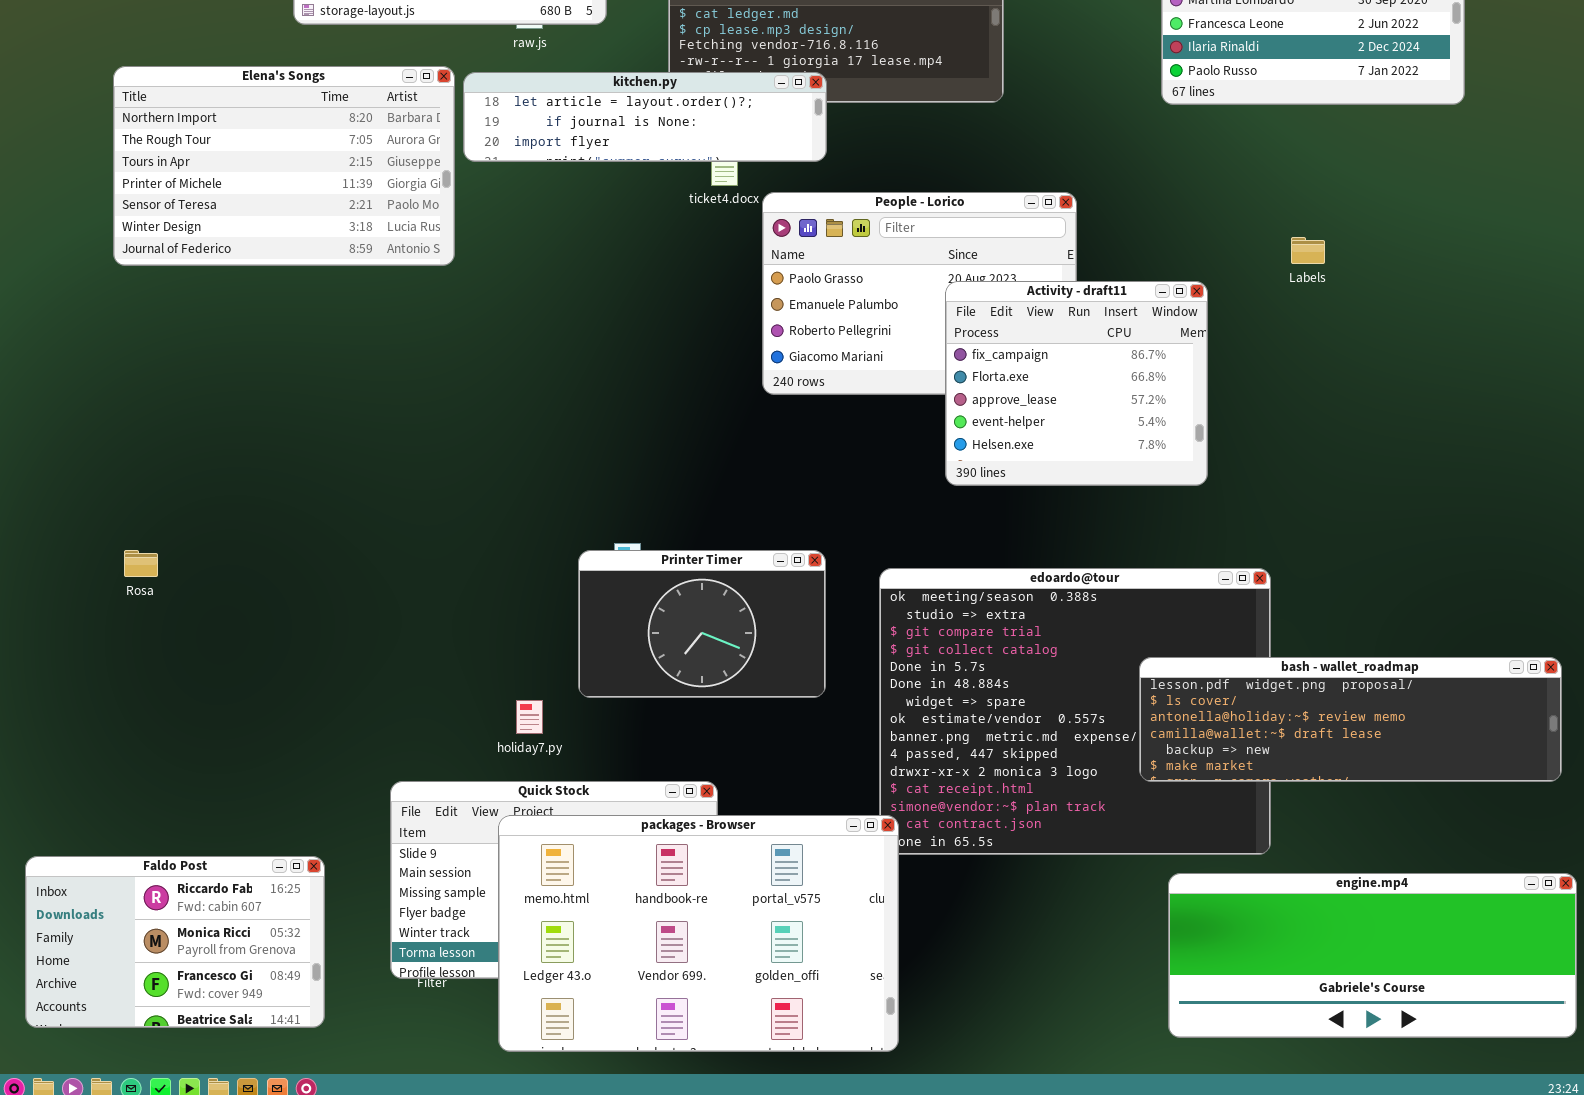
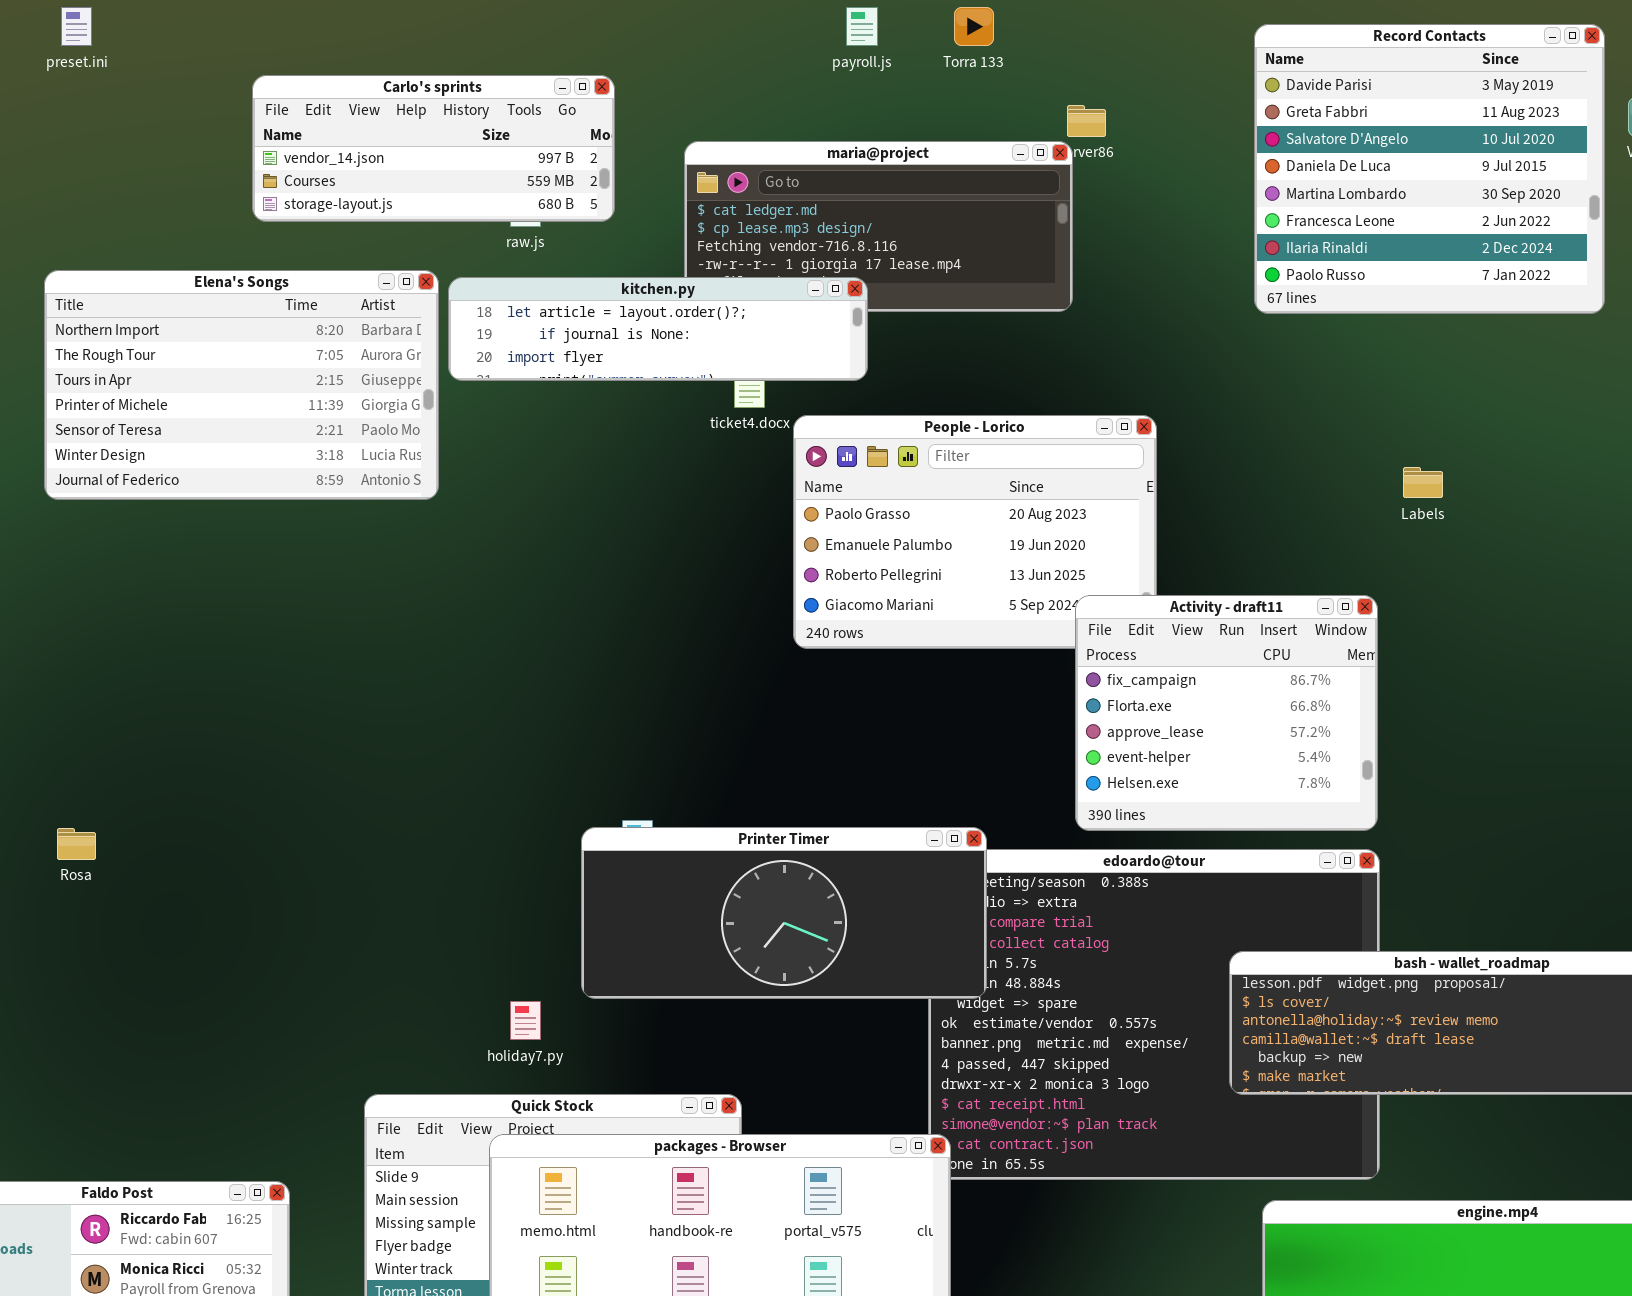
Activity - draft11: [945,281,1208,486] -> [1075,595,1378,831], moved
Printer Timer: [578,550,826,698] -> [581,827,987,999], resized

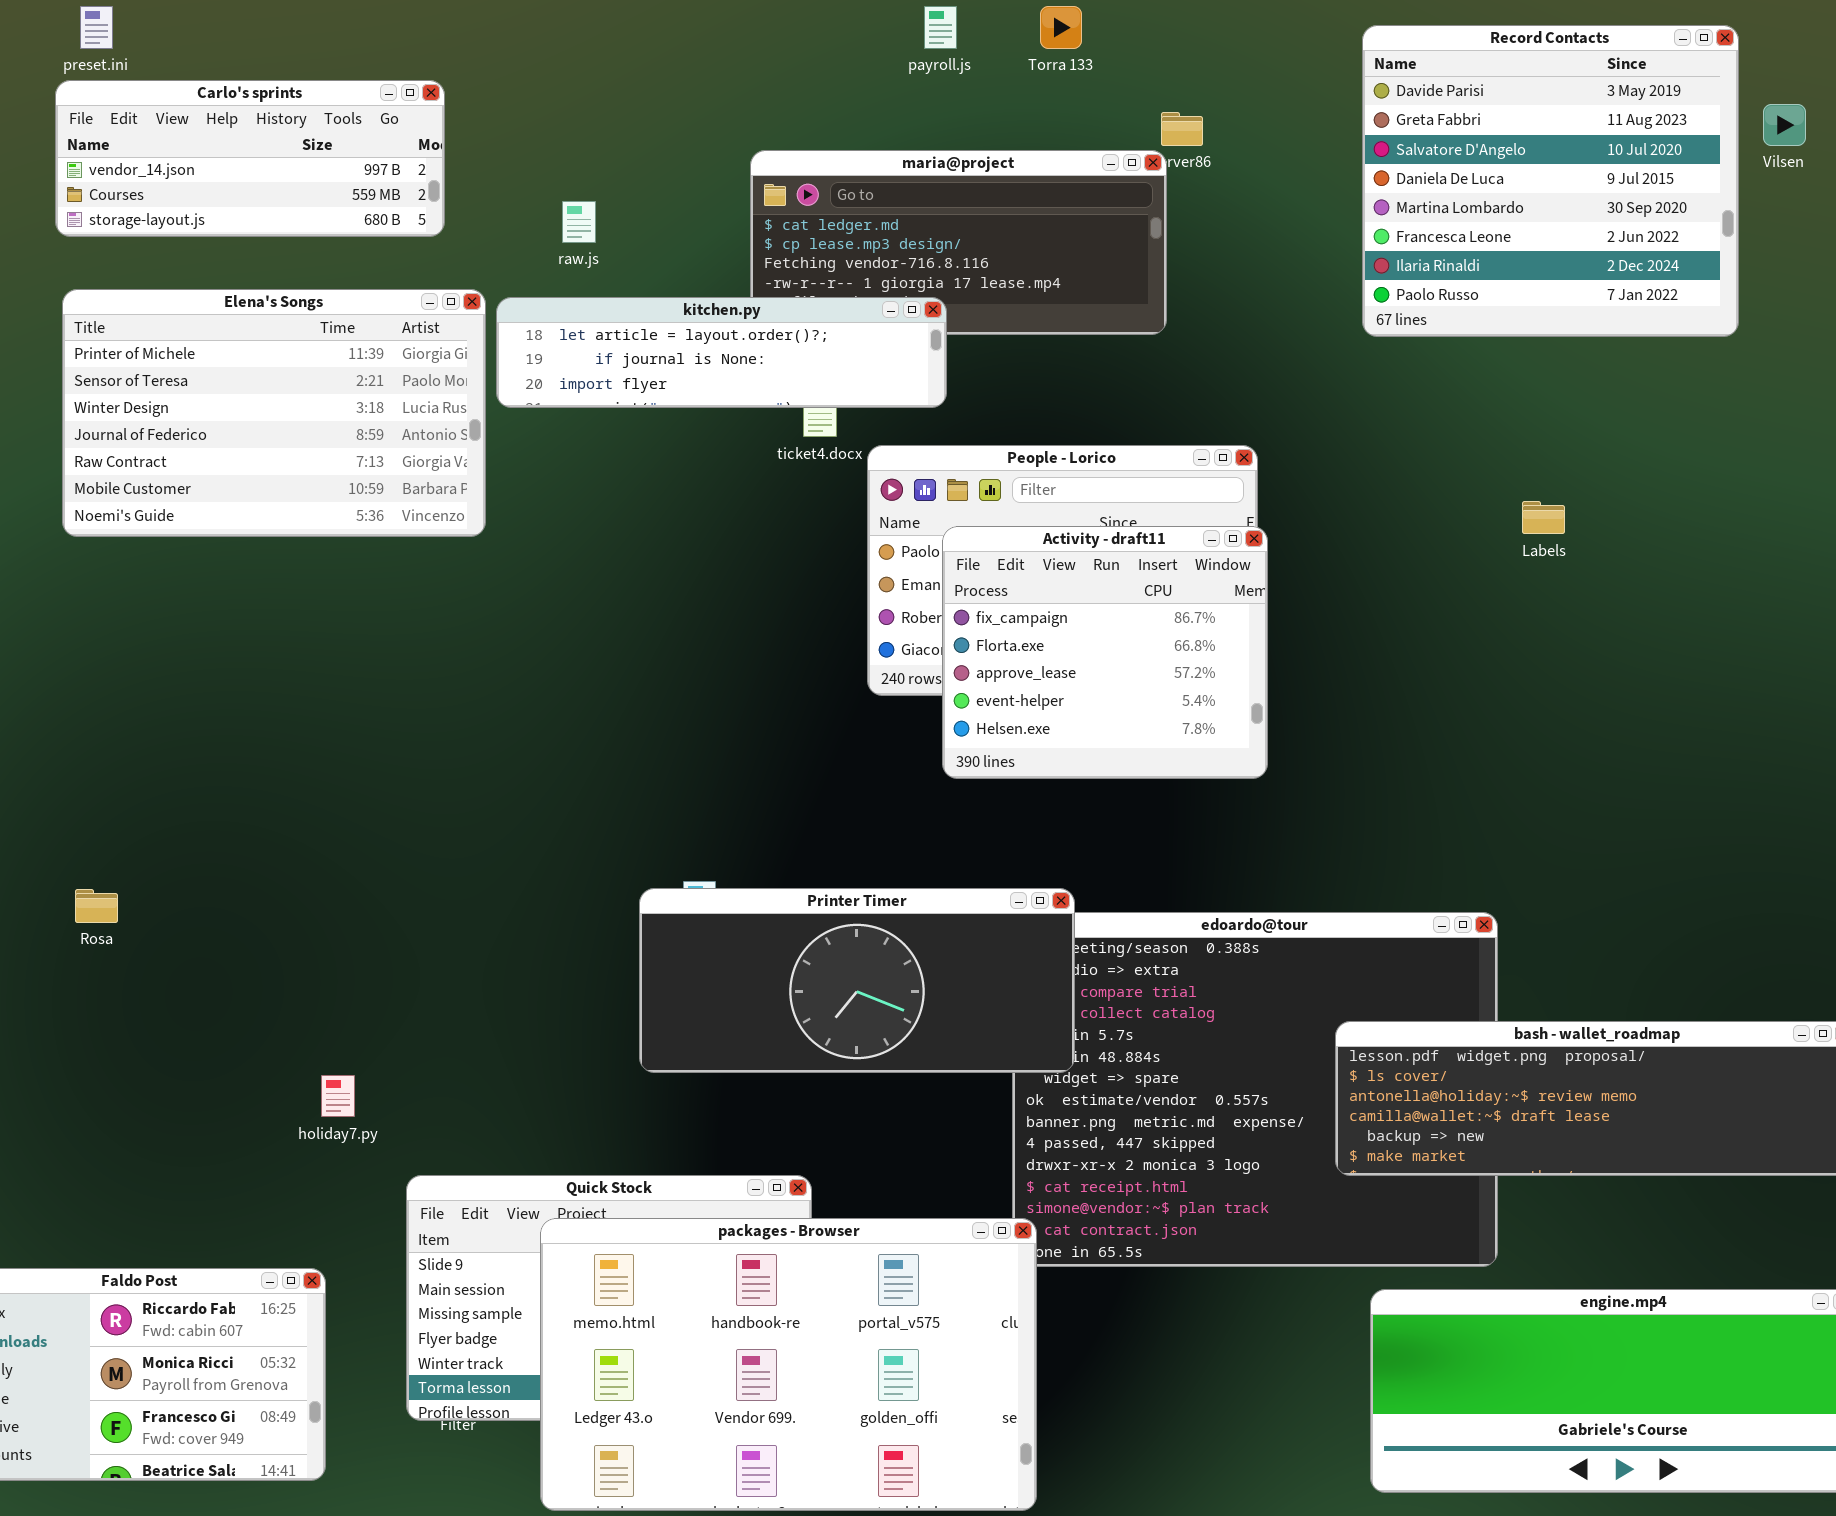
Carlo's sprints: [252,75,615,222] -> [55,80,445,237], moved
Elena's Songs: [44,270,439,500] -> [62,289,486,537], scrolled down 3 rows
Activity - draft11: [1075,595,1378,831] -> [942,526,1268,779], moved
holiday7.py: [510,1001,541,1040] -> [321,1075,355,1117], moved

